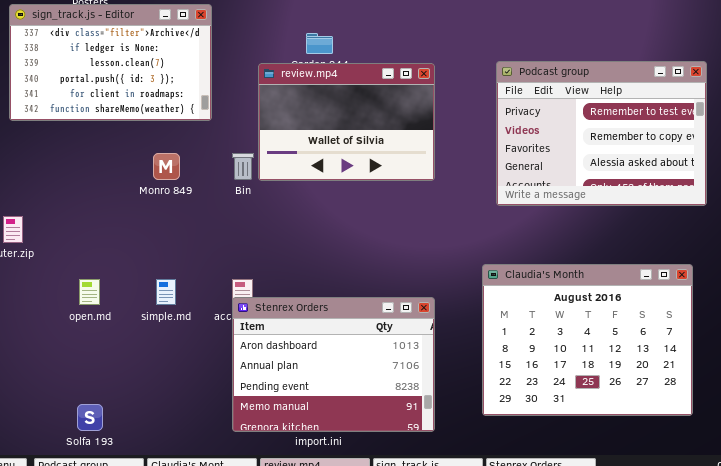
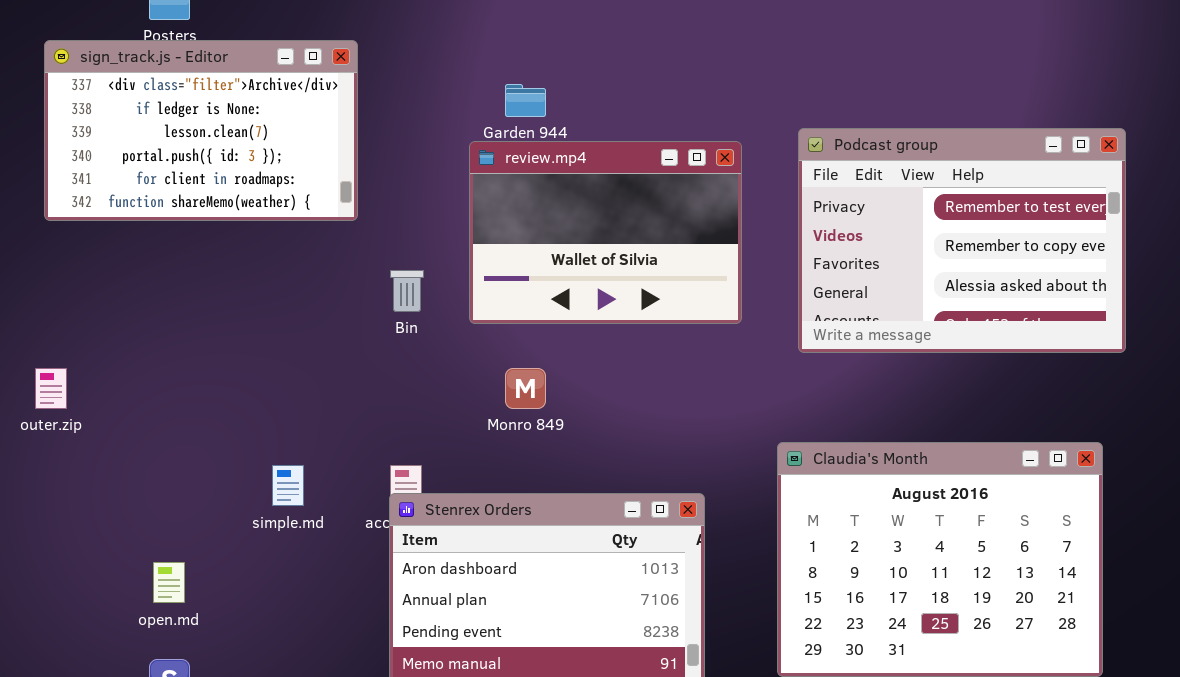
review.mp4: [258,63,435,181] -> [469,141,742,324], moved
Monro 849: [153,153,180,180] -> [505,368,546,409], moved
open.md: [79,279,100,305] -> [153,562,185,603], moved

